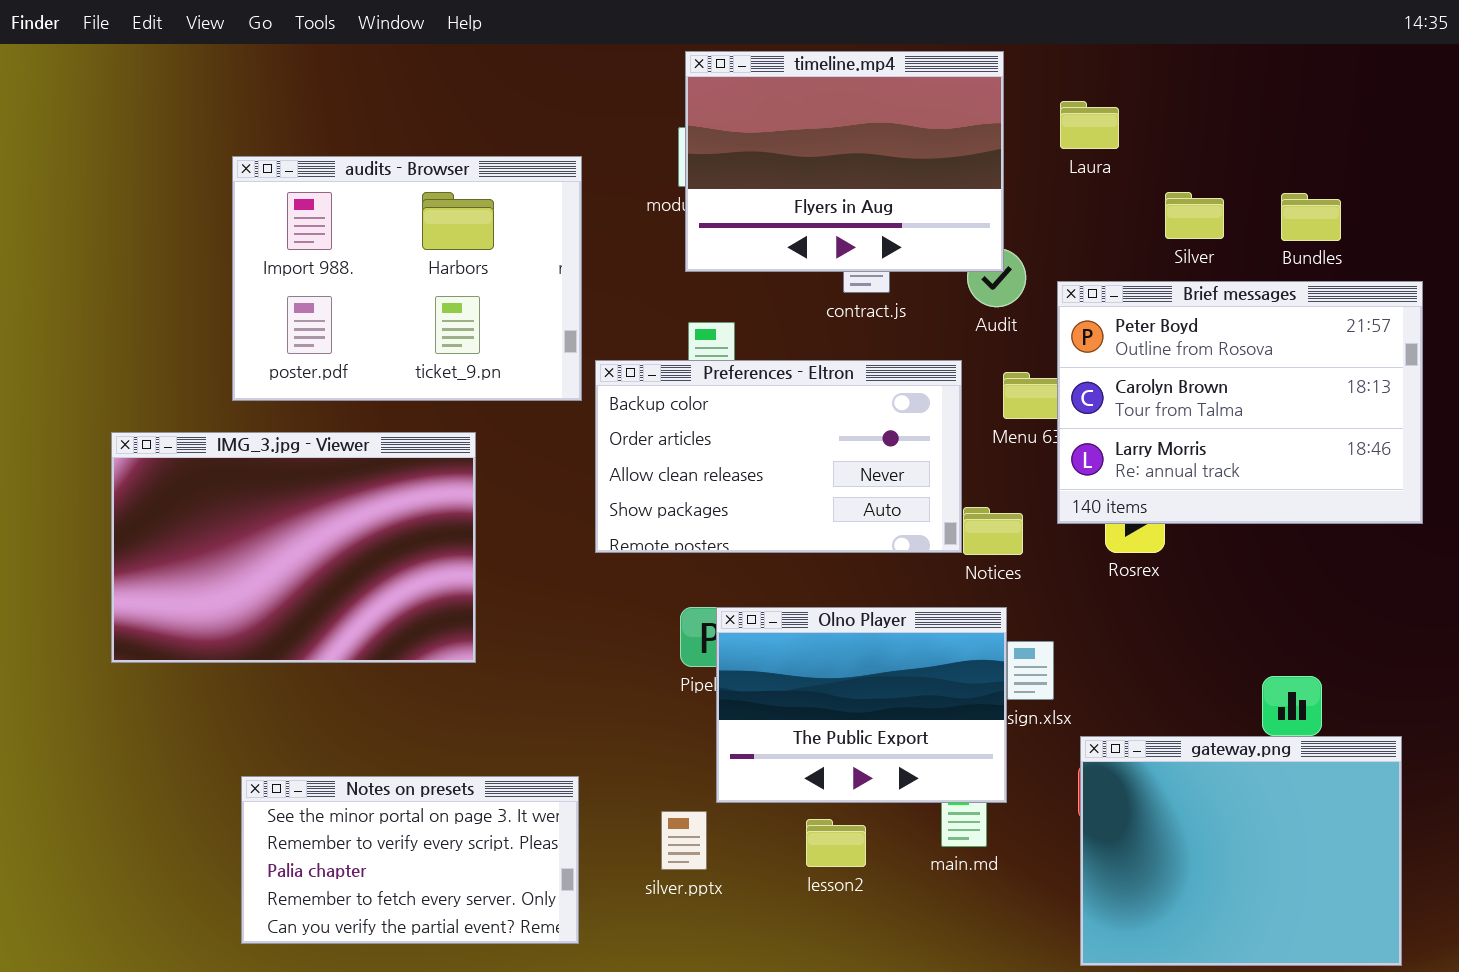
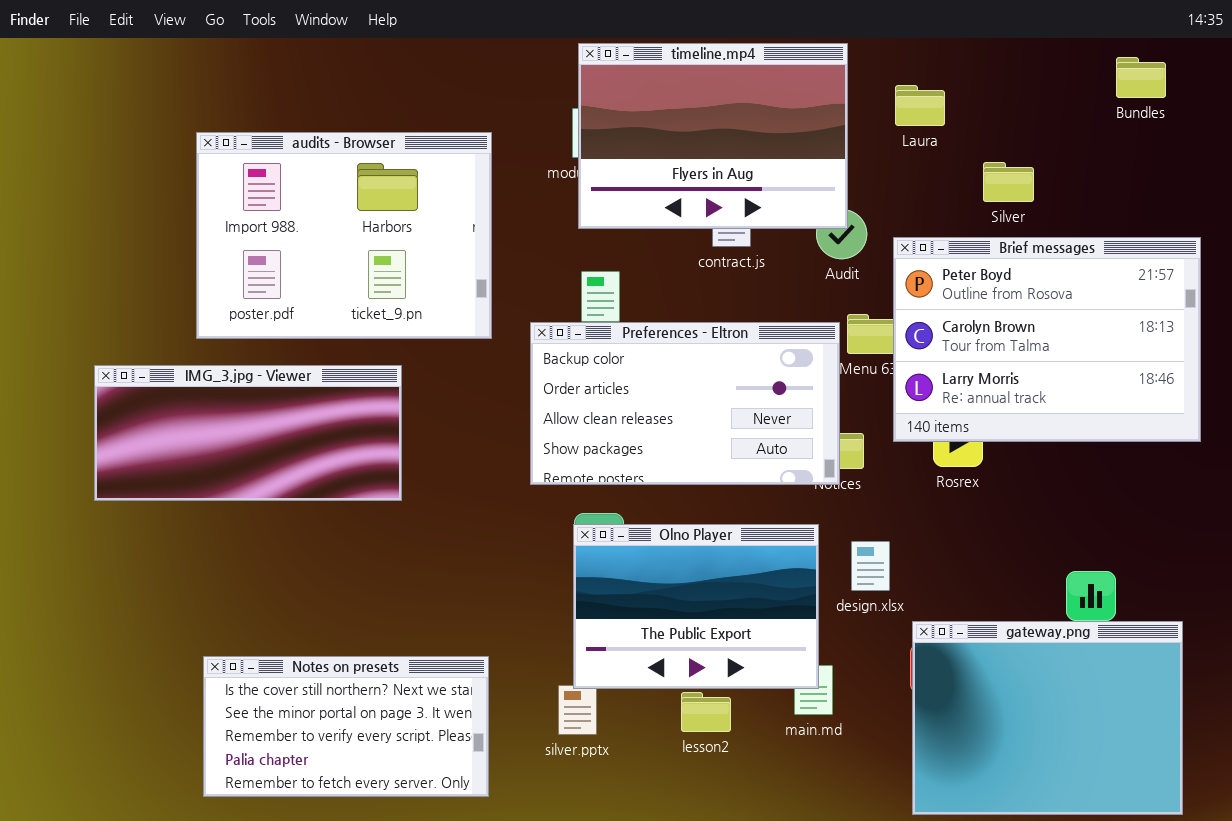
Bundles: [1281,193,1341,241] -> [1116,57,1166,98], moved
Preferences - Eltron: [595,360,962,553] -> [530,322,840,485], moved
IMG_3.jpg - Viewer: [111,432,476,663] -> [94,365,402,501], resized
Olno Player: [716,607,1007,803] -> [573,524,819,689], moved
Notes on presets: [241,776,579,944] -> [203,656,489,797], scrolled up 1 row

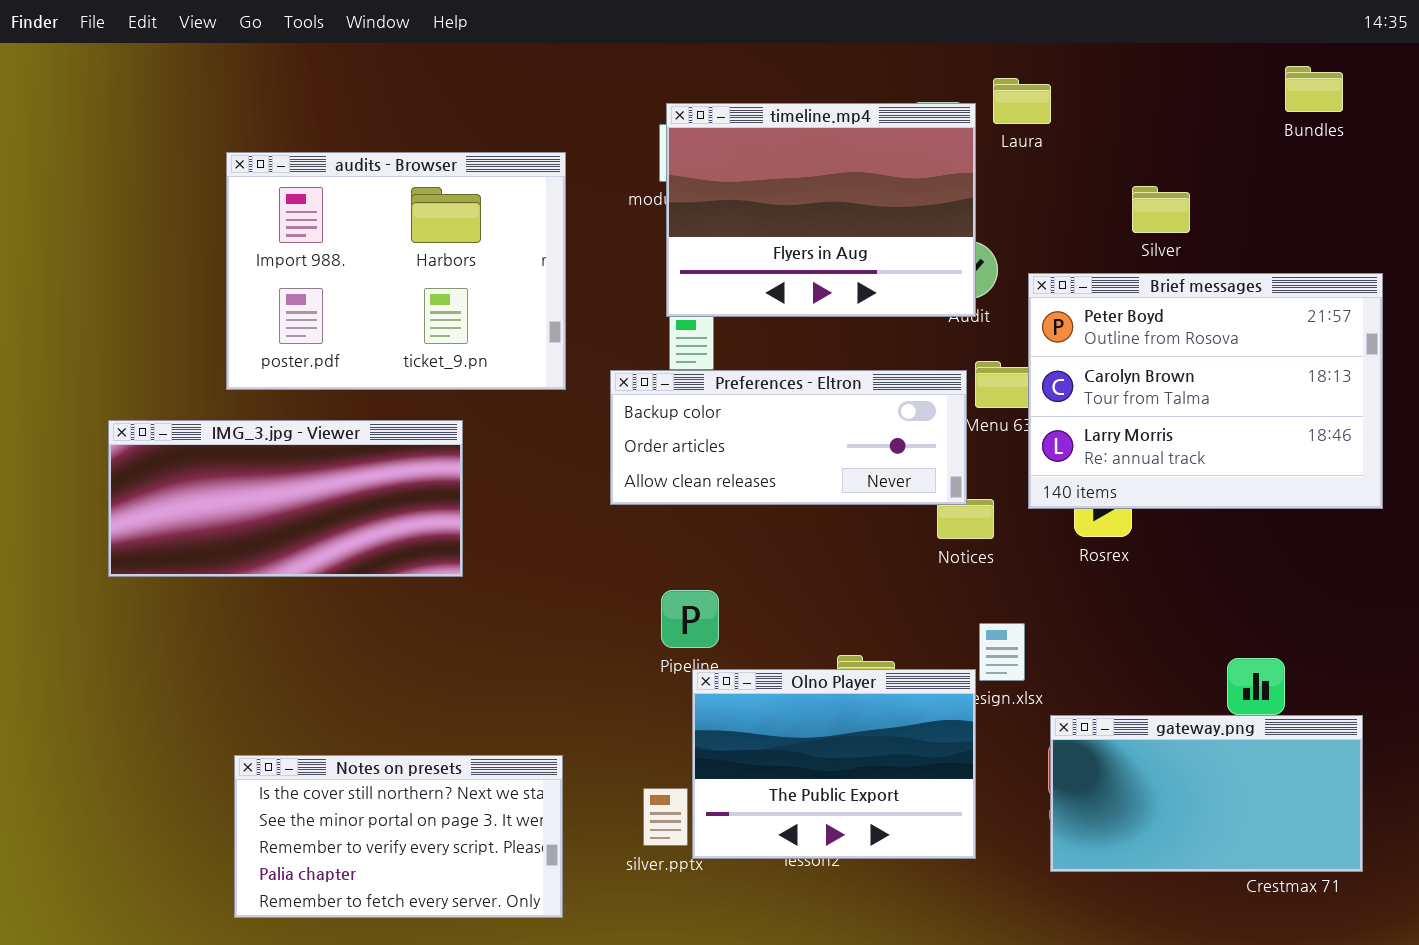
timeline.mp4: [578,43,848,229] -> [666,103,976,317], moved
Laura: [895,85,945,126] -> [993,78,1051,124], moved
Preferences - Eltron: [530,322,840,485] -> [610,370,967,505], resized
Olno Player: [573,524,819,689] -> [692,669,976,859], moved
gateway.png: [912,621,1183,815] -> [1050,715,1363,872], resized

